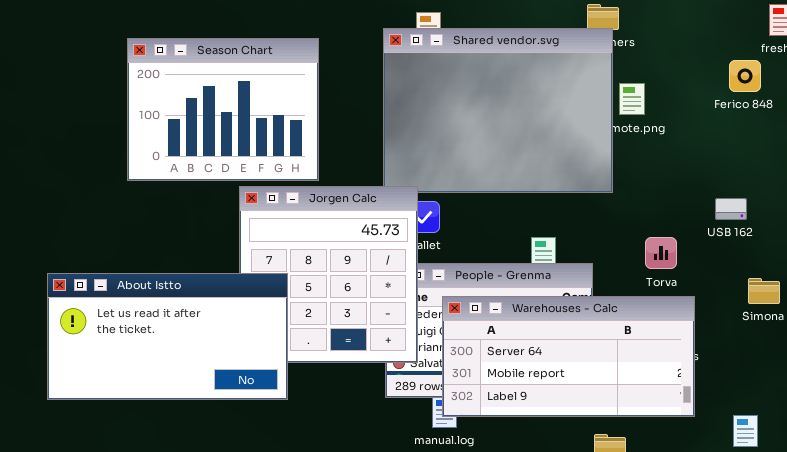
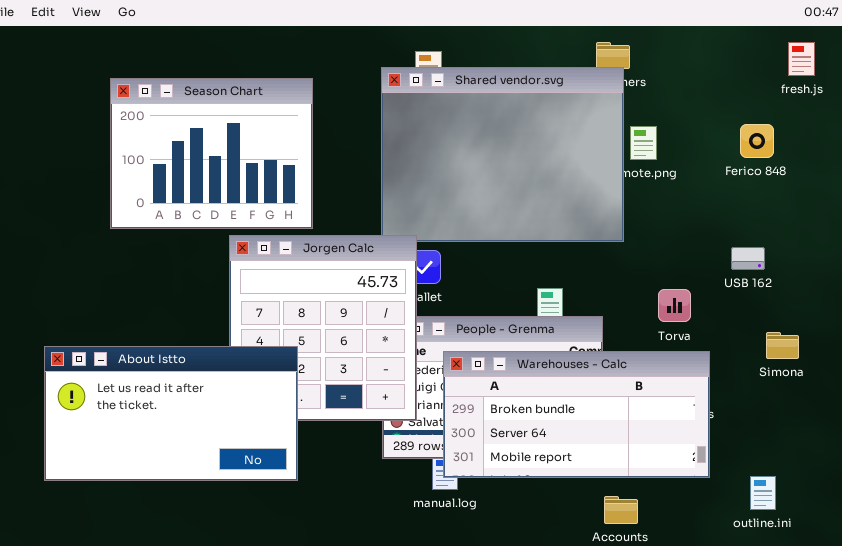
Ferico 848: [729,60,761,92] -> [740,124,774,158], moved
About Istto: [47,273,288,400] -> [44,346,298,481], moved
Warehouses - Calc: [442,296,695,417] -> [443,351,710,478], scrolled up 1 row

